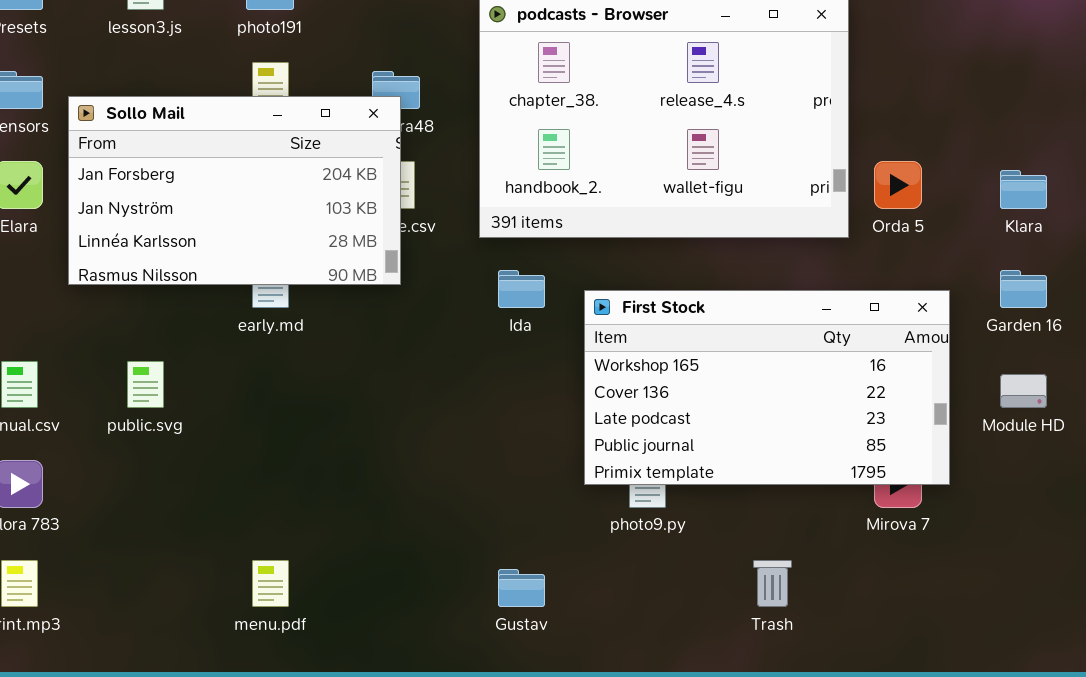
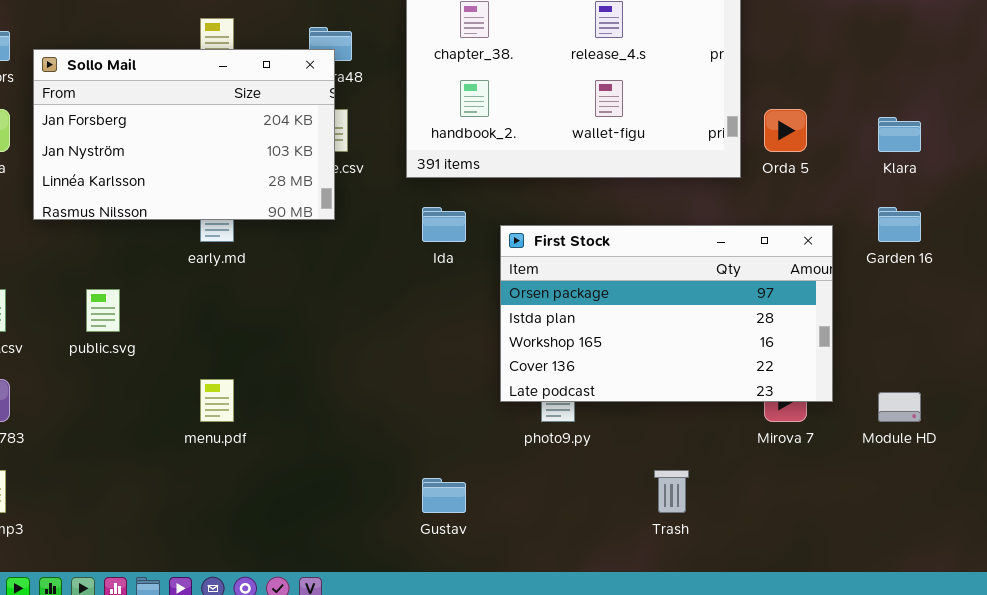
First Stock: [584,290,950,485] -> [500,225,833,402], scrolled up 2 rows
Module HD: [1000,374,1047,408] -> [878,392,921,422], moved
menu.pdf: [252,560,289,607] -> [200,379,234,422], moved

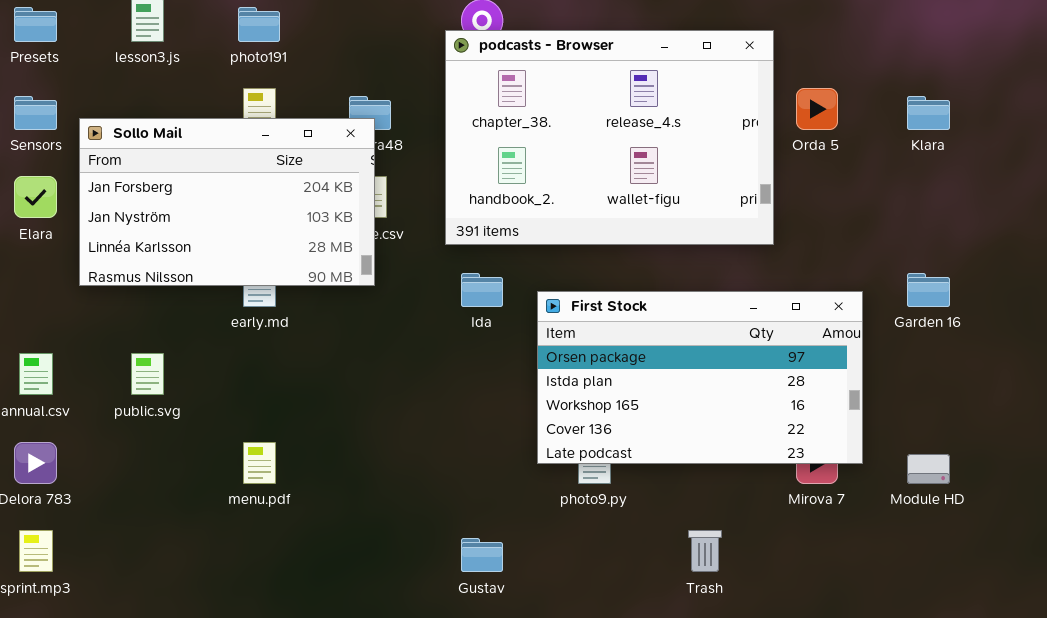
Orda 5: [764,109,807,152] -> [796,88,838,130], moved
Klara: [878,117,921,152] -> [907,96,950,130], moved

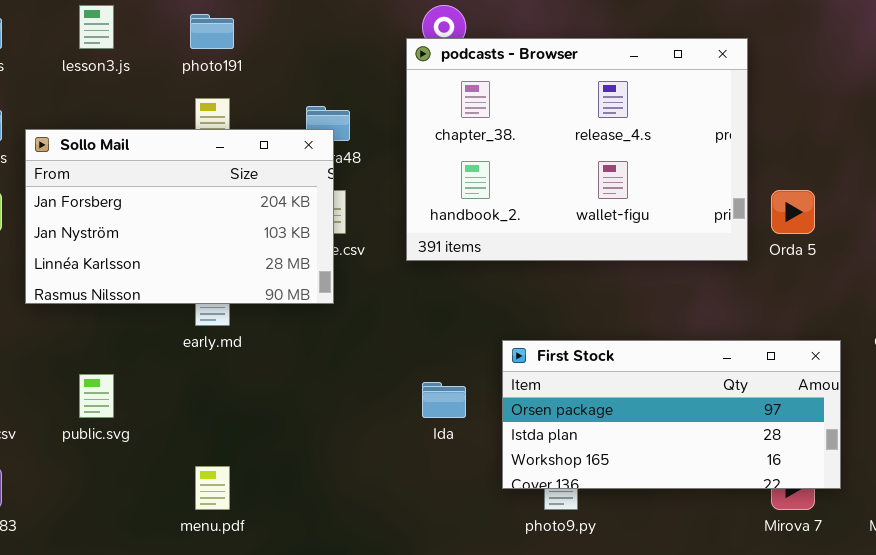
Orda 5: [796,88,838,130] -> [771,190,815,234], moved
Ida: [461,273,503,307] -> [422,382,466,418], moved
First Stock: [537,291,863,464] -> [502,340,841,489], resized

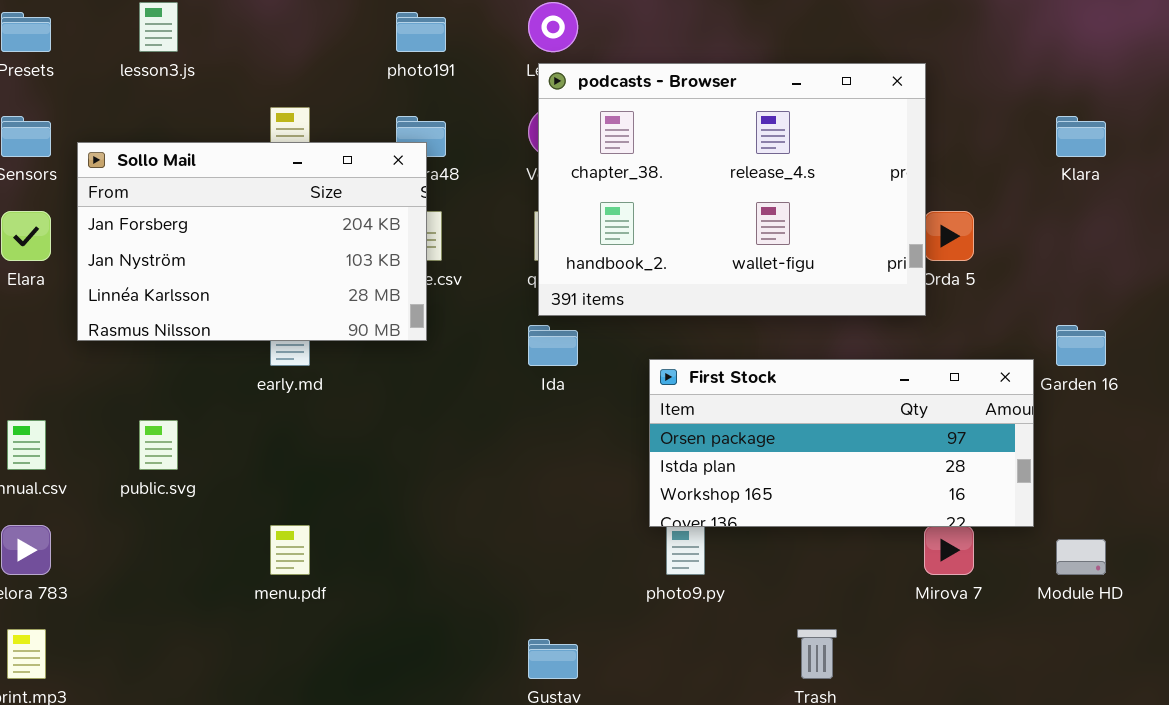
photo191: [190,14,234,49] -> [396,12,446,52], moved
podcasts - Browser: [406,38,748,261] -> [538,63,926,316], moved
First Stock: [502,340,841,489] -> [649,359,1034,527], moved
Ida: [422,382,466,418] -> [528,325,578,366], moved

